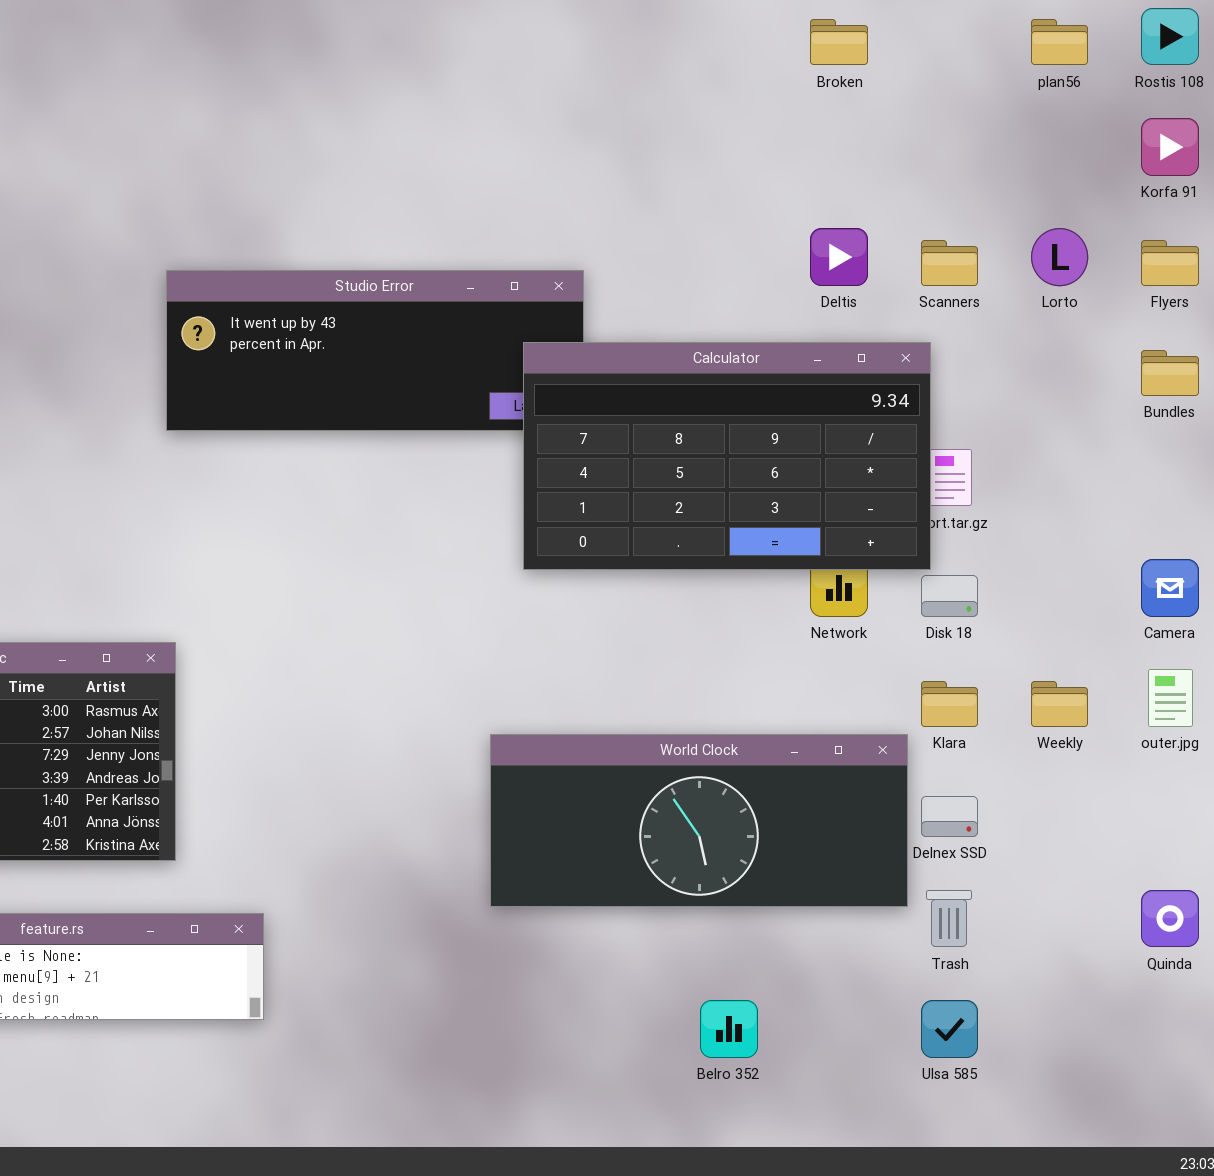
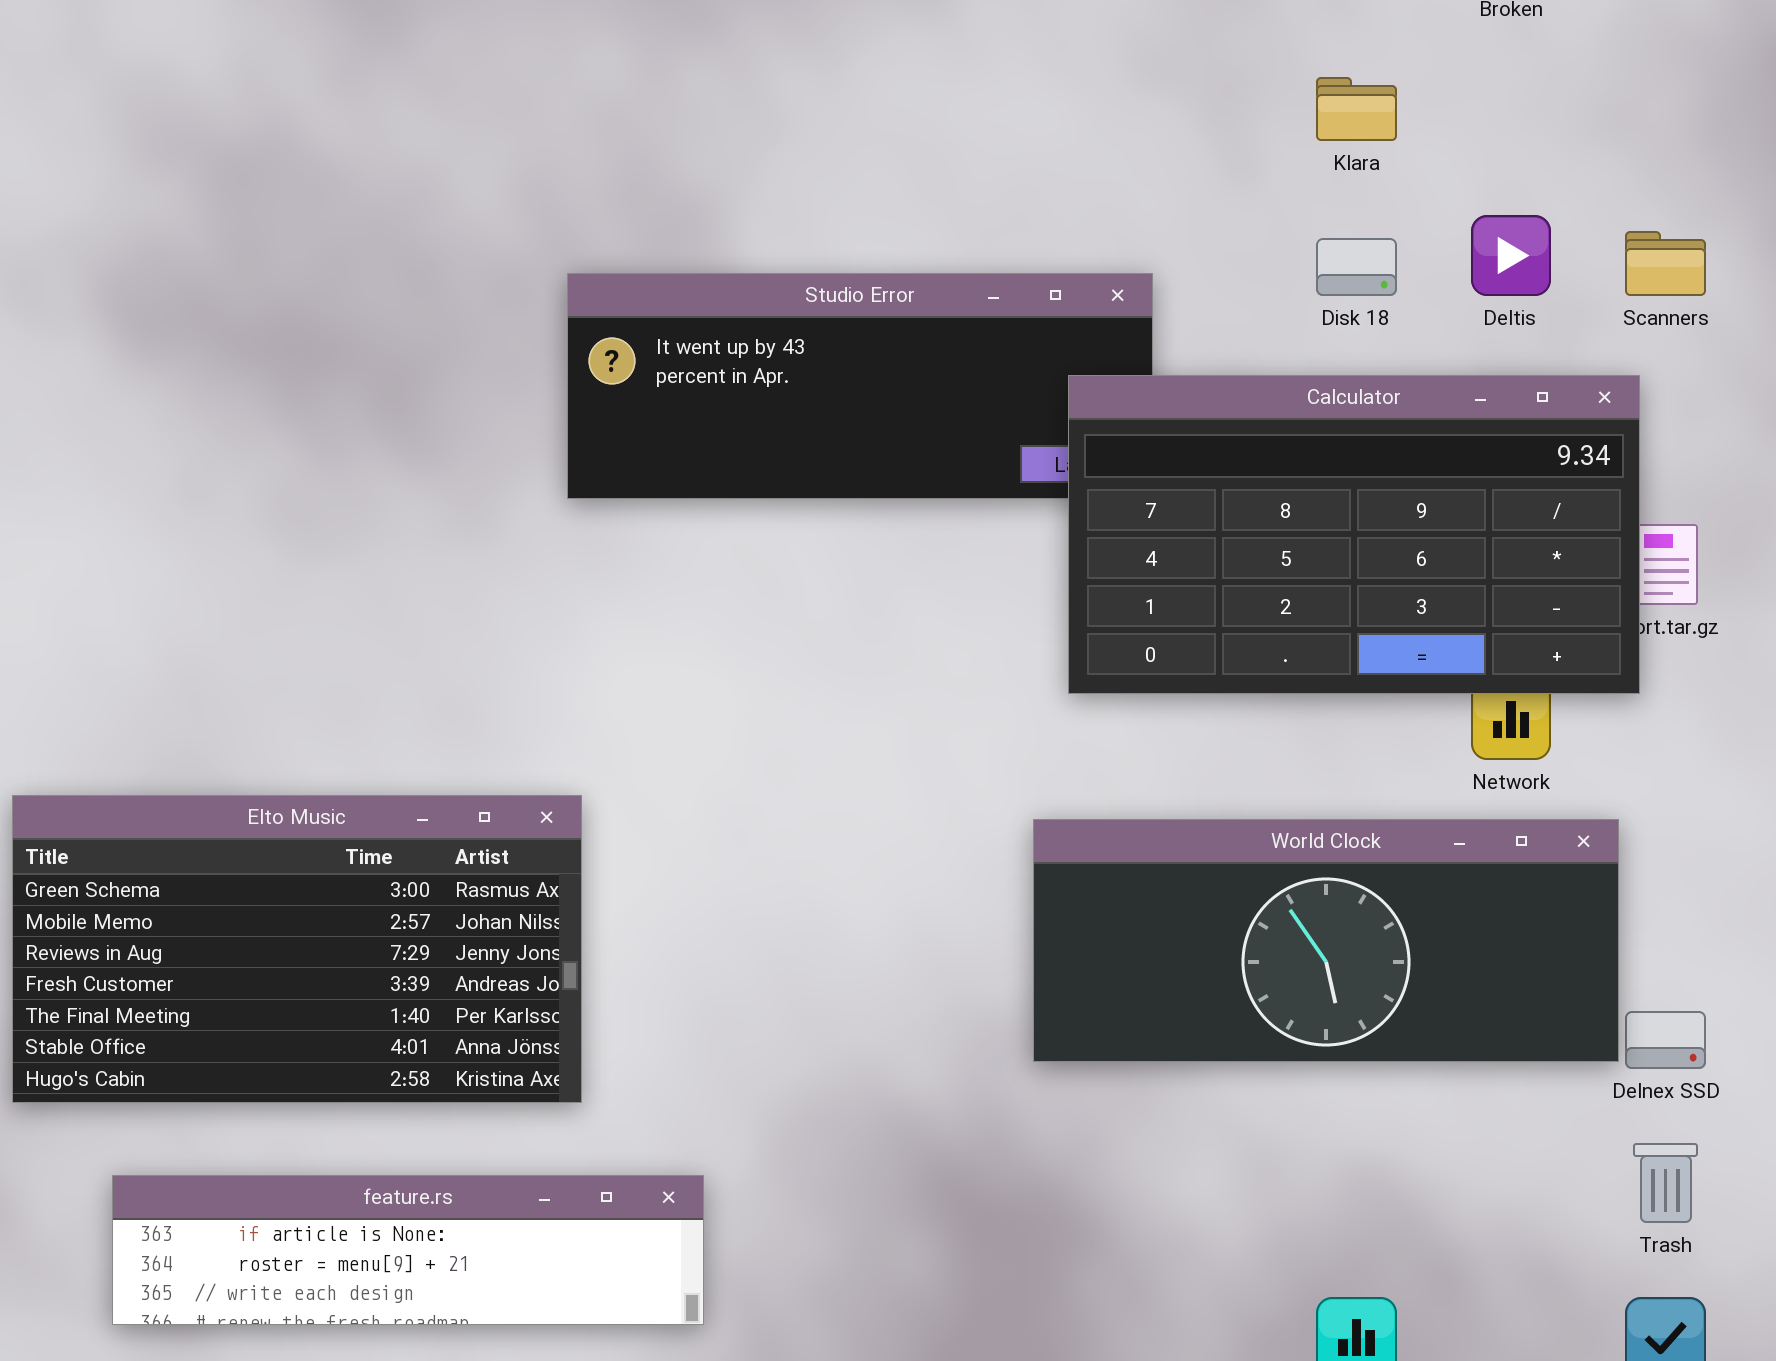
Disk 18: [921,575,978,617] -> [1316,238,1397,296], moved
Klara: [921,681,978,727] -> [1316,77,1397,141], moved
World Clock: [490,734,908,907] -> [1033,819,1619,1062], moved

